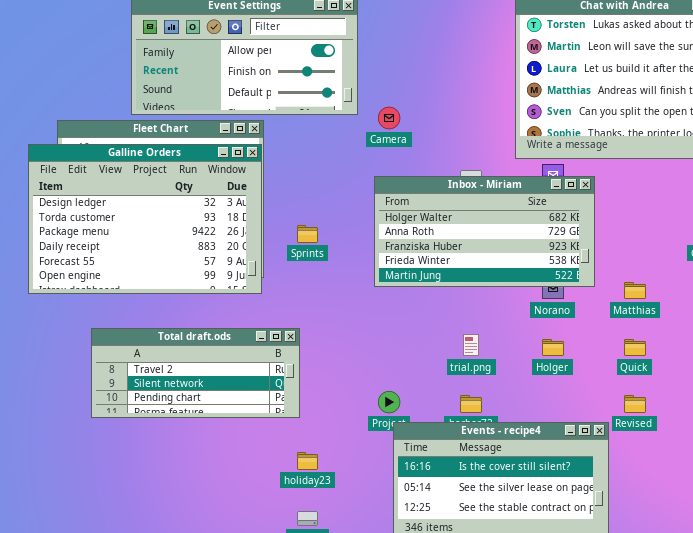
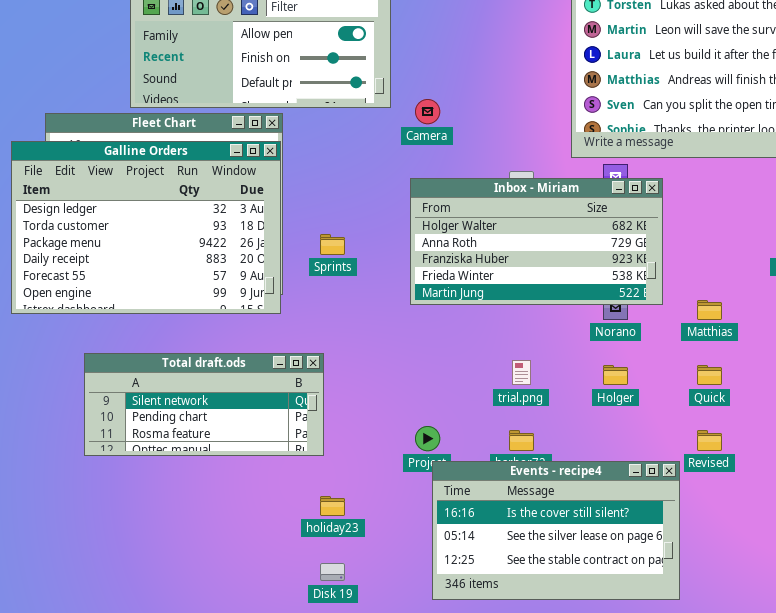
Total draft.ods: [91,328,300,418] -> [84,353,324,456], scrolled down 1 row

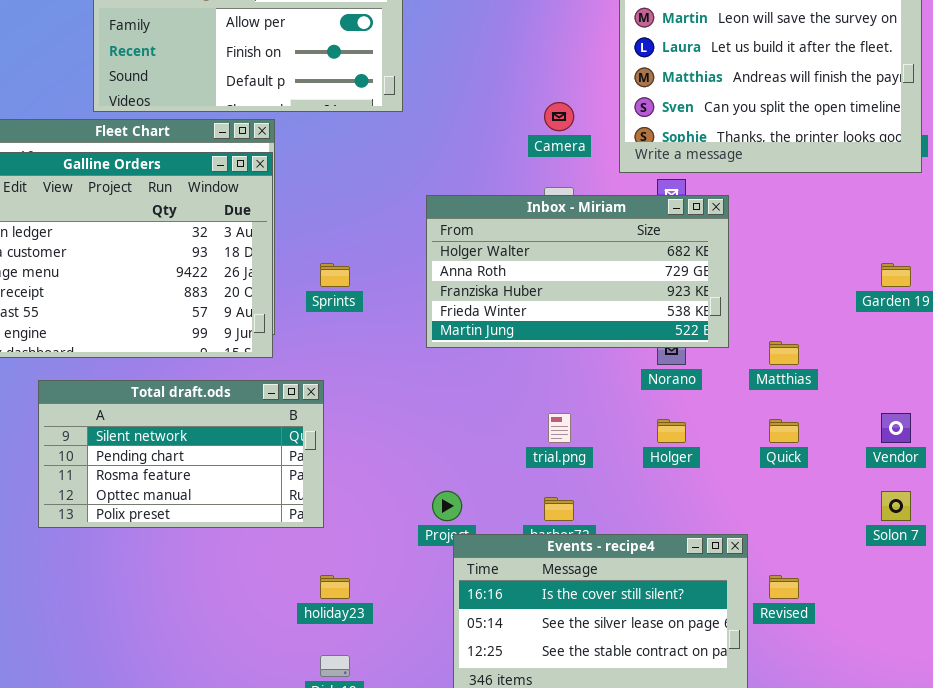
Camera: [415,99,440,124] -> [544,102,574,131], moved
Total draft.ods: [84,353,324,456] -> [38,380,324,528], resized
Revised: [697,430,722,451] -> [769,575,799,599], moved

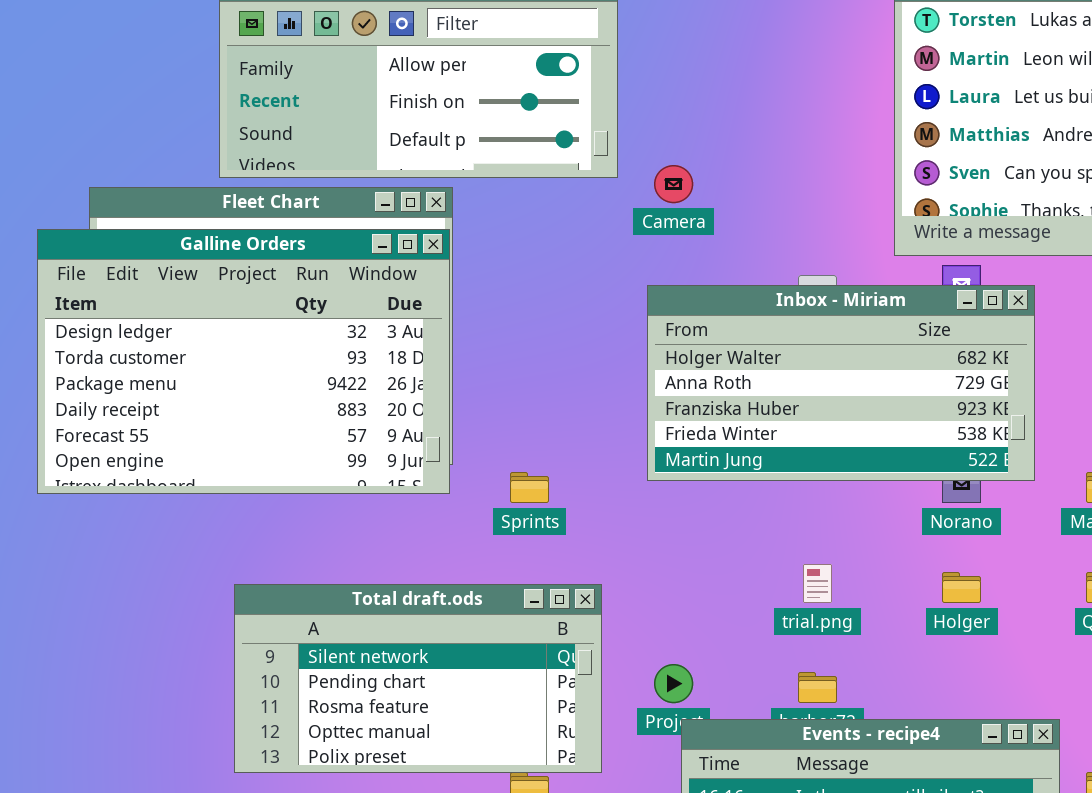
Camera: [544,102,574,131] -> [654,165,693,203], moved
Sprints: [320,263,350,287] -> [510,472,549,503], moved
Total draft.ods: [38,380,324,528] -> [234,584,602,773], moved

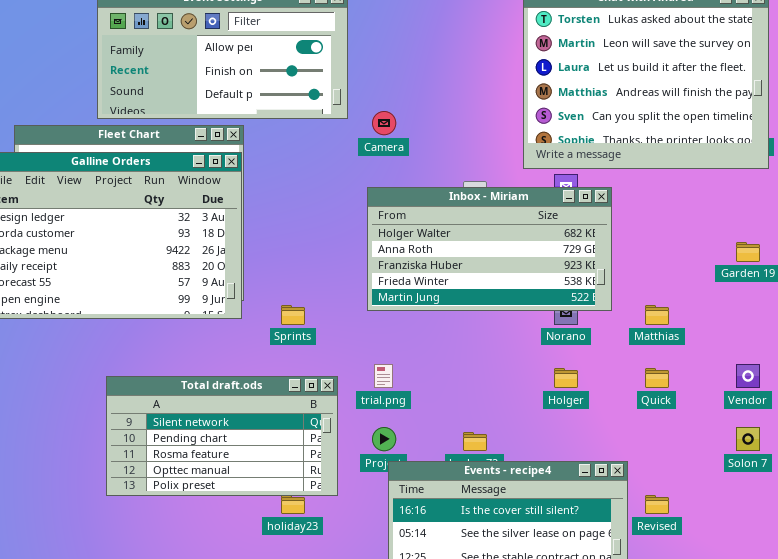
trial.png: [803,564,832,603] -> [374,364,393,388], moved

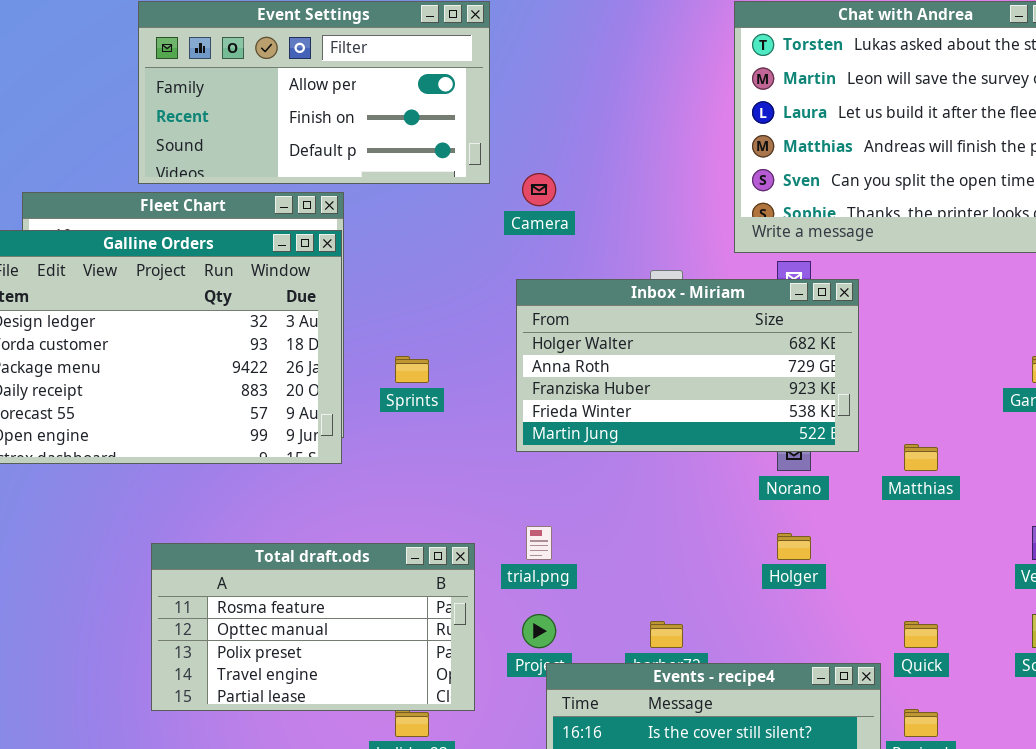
Sprints: [281,305,305,325] -> [395,356,429,383], moved
Quick: [645,368,669,388] -> [904,621,938,648], moved
Total draft.ods: [106,376,338,496] -> [151,543,475,711], scrolled down 2 rows

